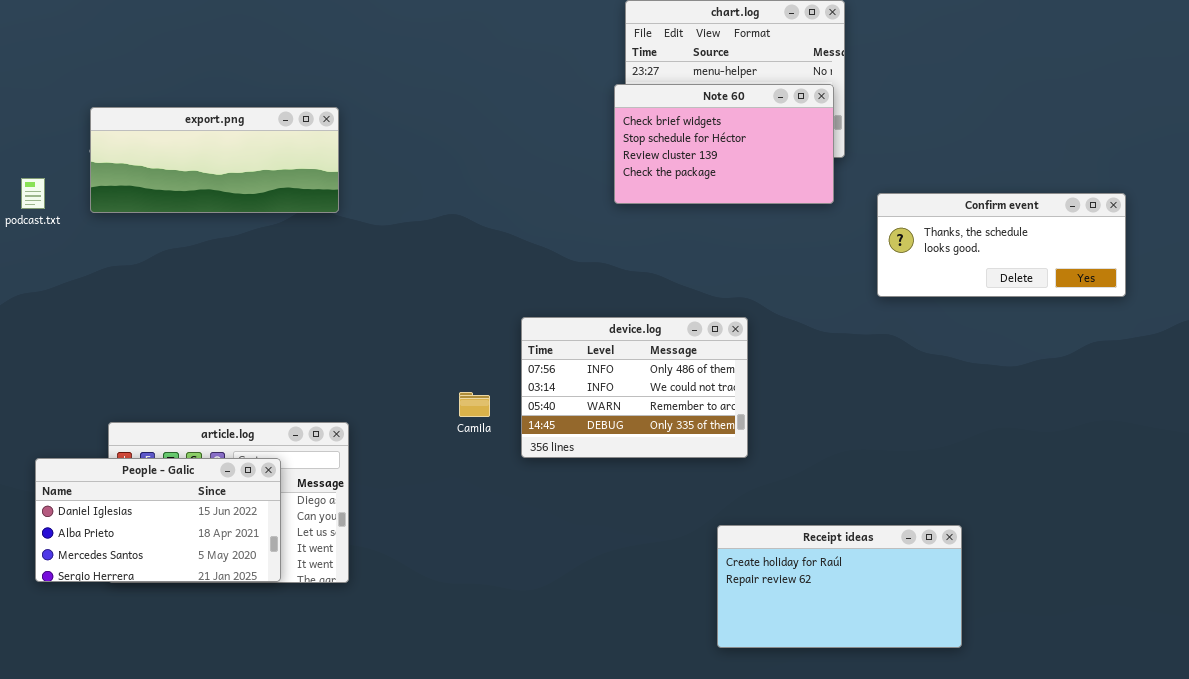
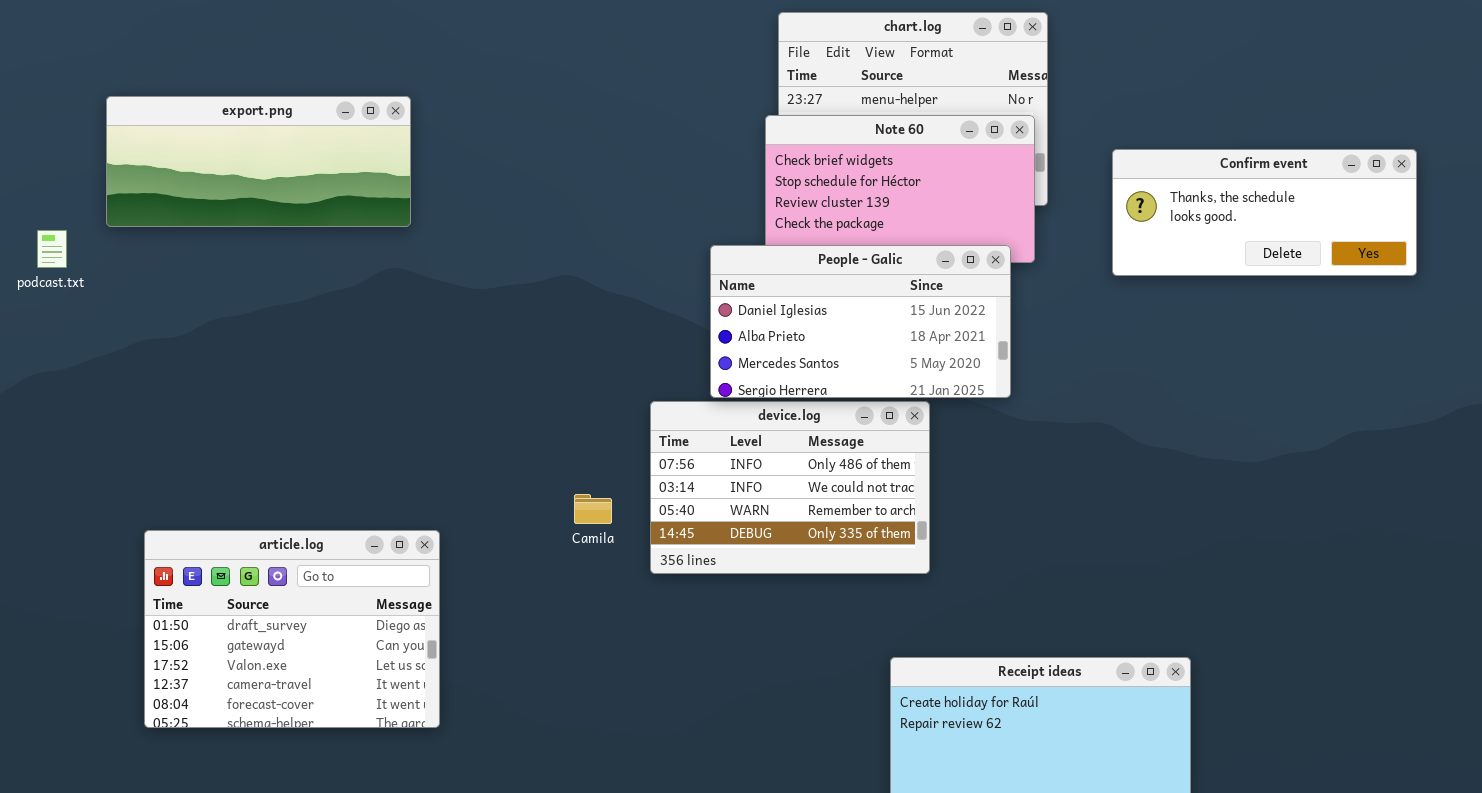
export.png: [90,107,339,213] -> [106,96,411,227], moved
Confirm event: [877,193,1126,297] -> [1112,149,1417,276], moved
People - Galic: [35,458,281,582] -> [710,245,1011,398], moved

